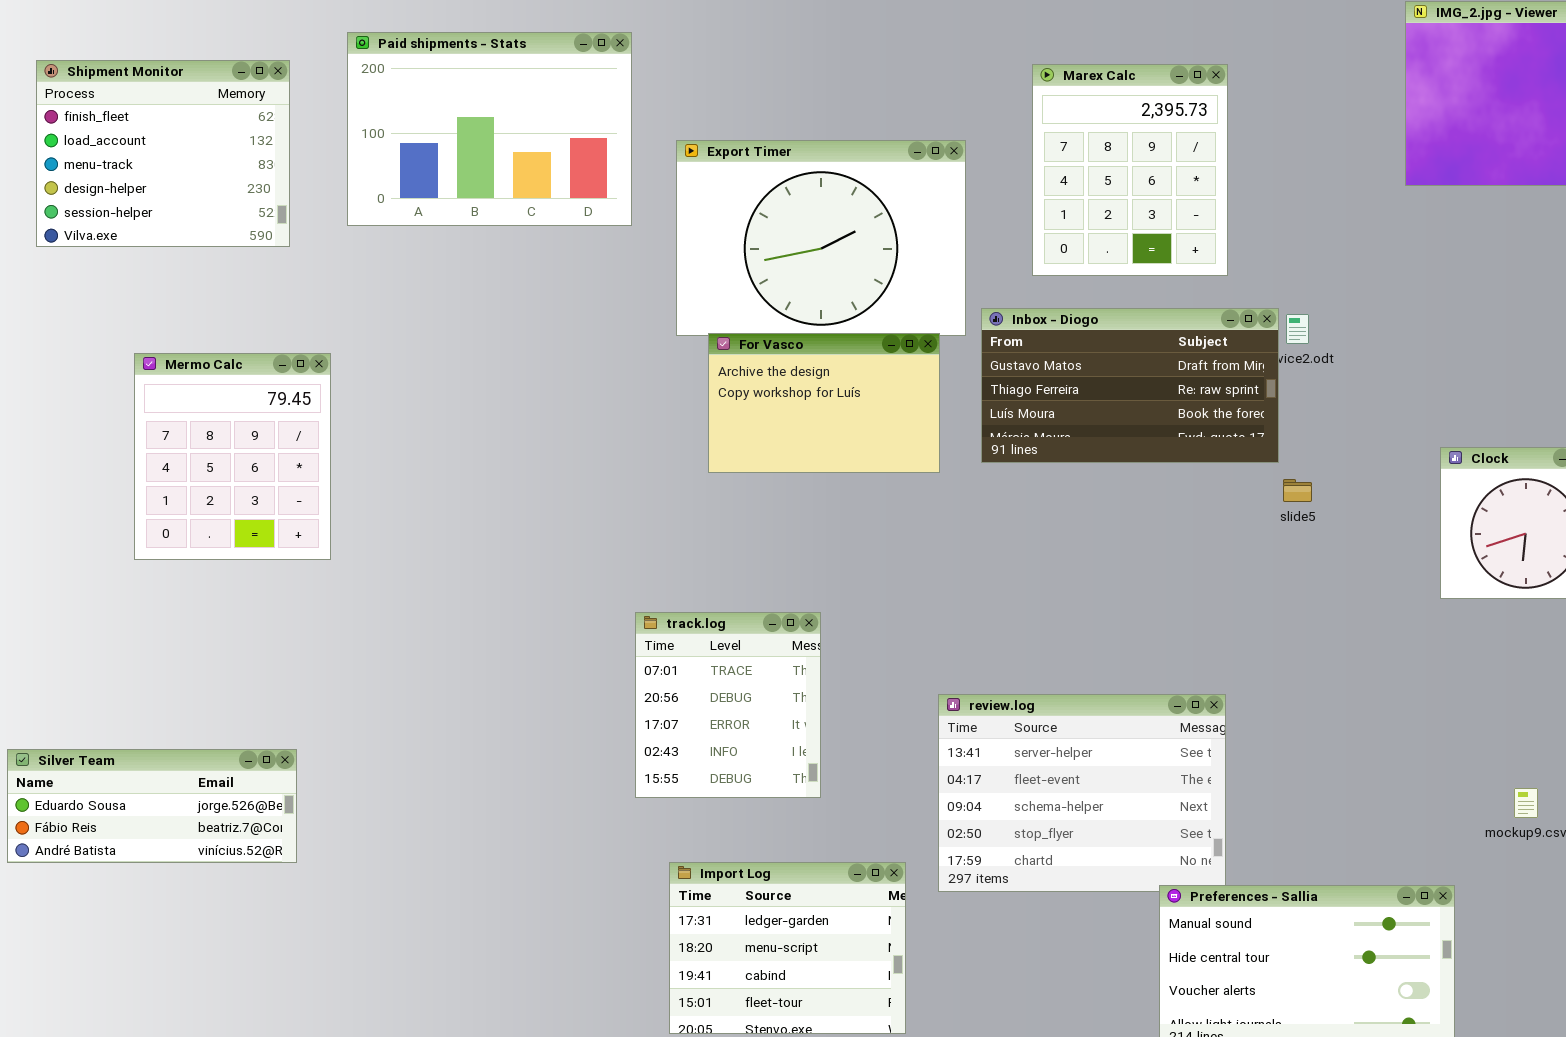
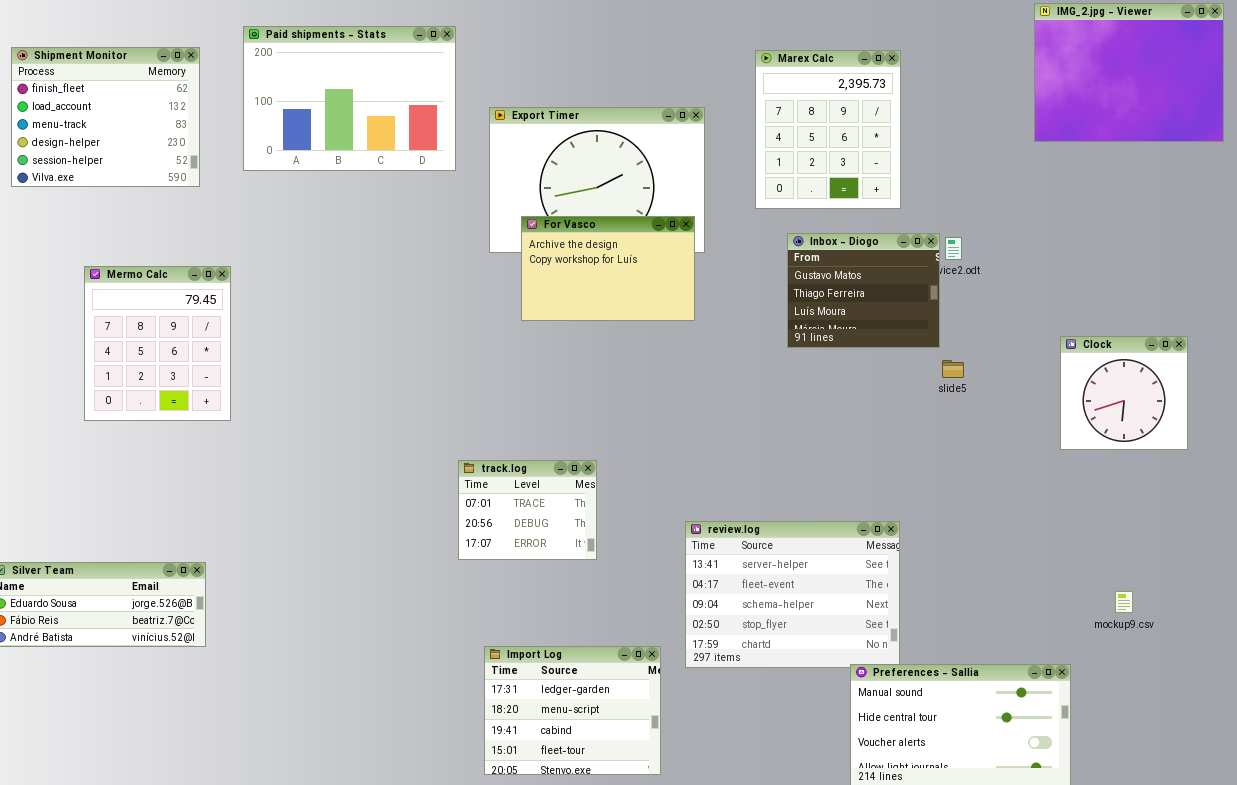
Inbox - Diogo: [981,308,1279,463] -> [787,233,940,348], resized
For Vasco: [708,333,940,473] -> [521,216,695,321], moved
track.log: [635,612,821,798] -> [458,460,597,560], resized

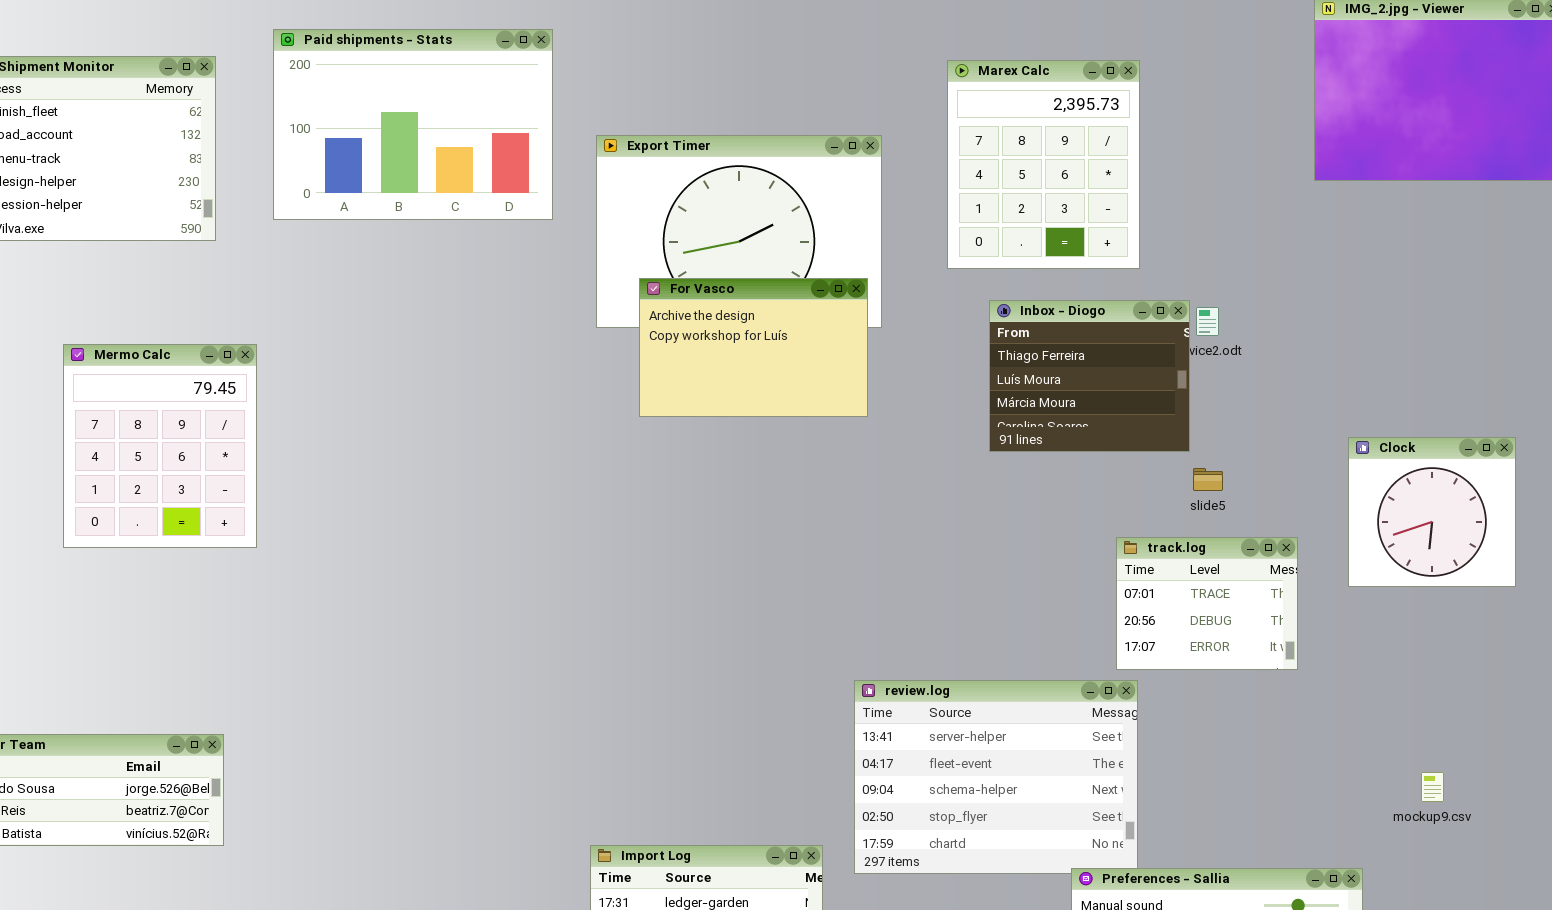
Inbox - Diogo: [787,233,940,348] -> [989,300,1190,452], scrolled down 1 row
track.log: [458,460,597,560] -> [1116,537,1298,670], moved

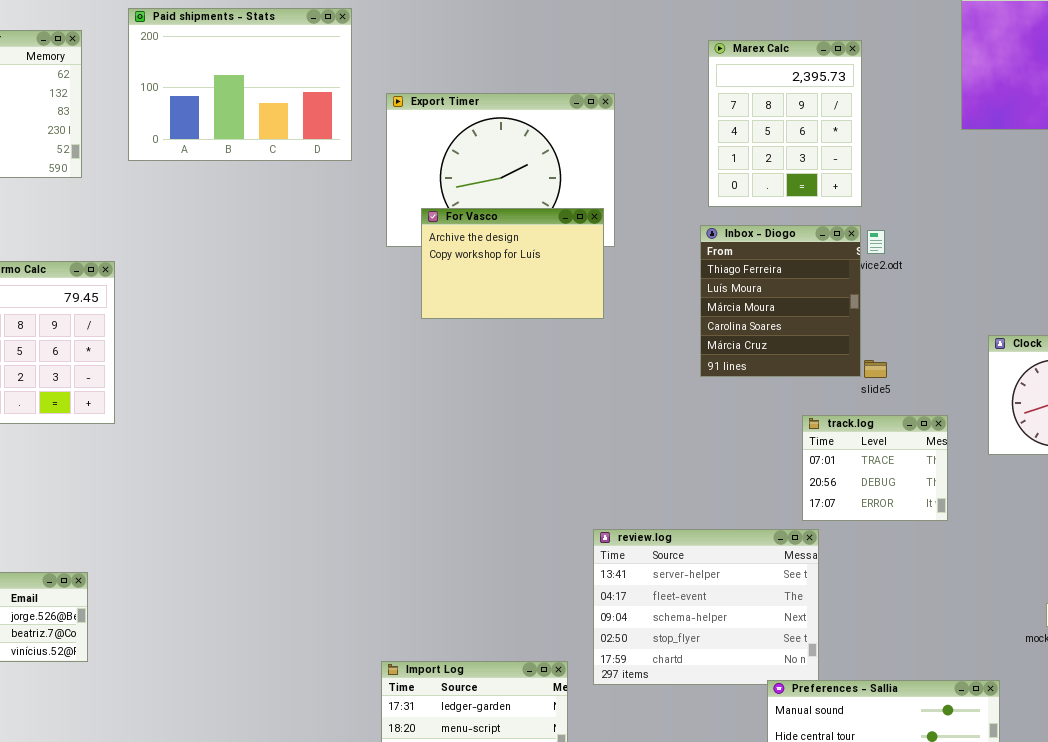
Marex Calc: [947,60,1140,269] -> [708,40,862,207], moved
Inbox - Diogo: [989,300,1190,452] -> [700,225,861,377], resized

